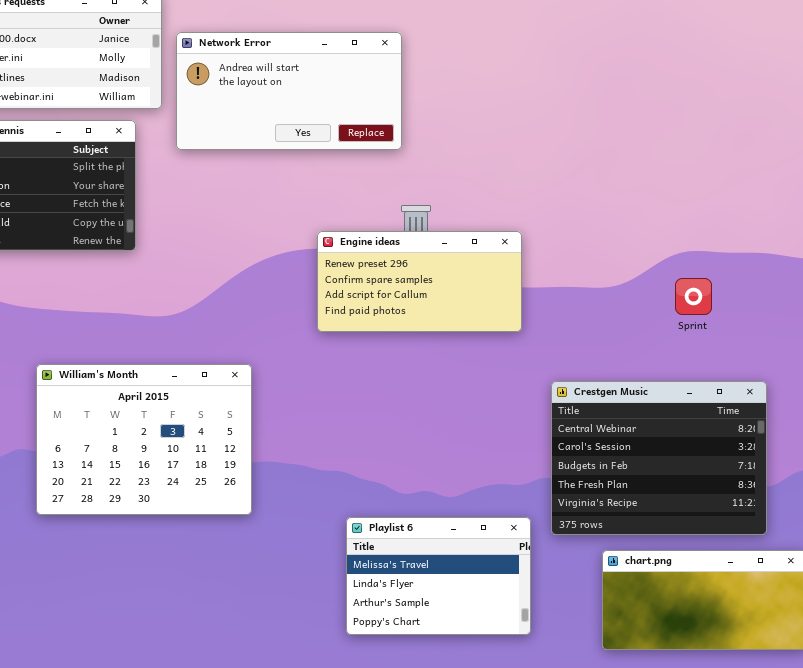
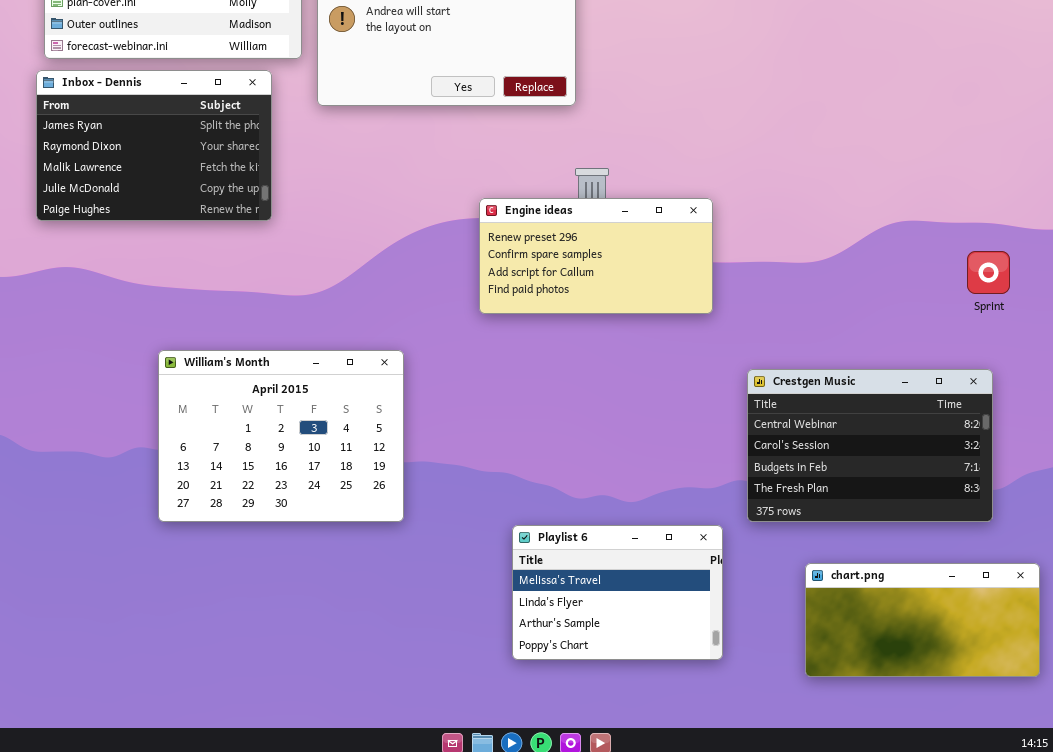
Sprint: [675,278,712,315] -> [967,251,1010,294], moved
Crestgen Music: [551,381,767,535] -> [747,369,993,522], resized

